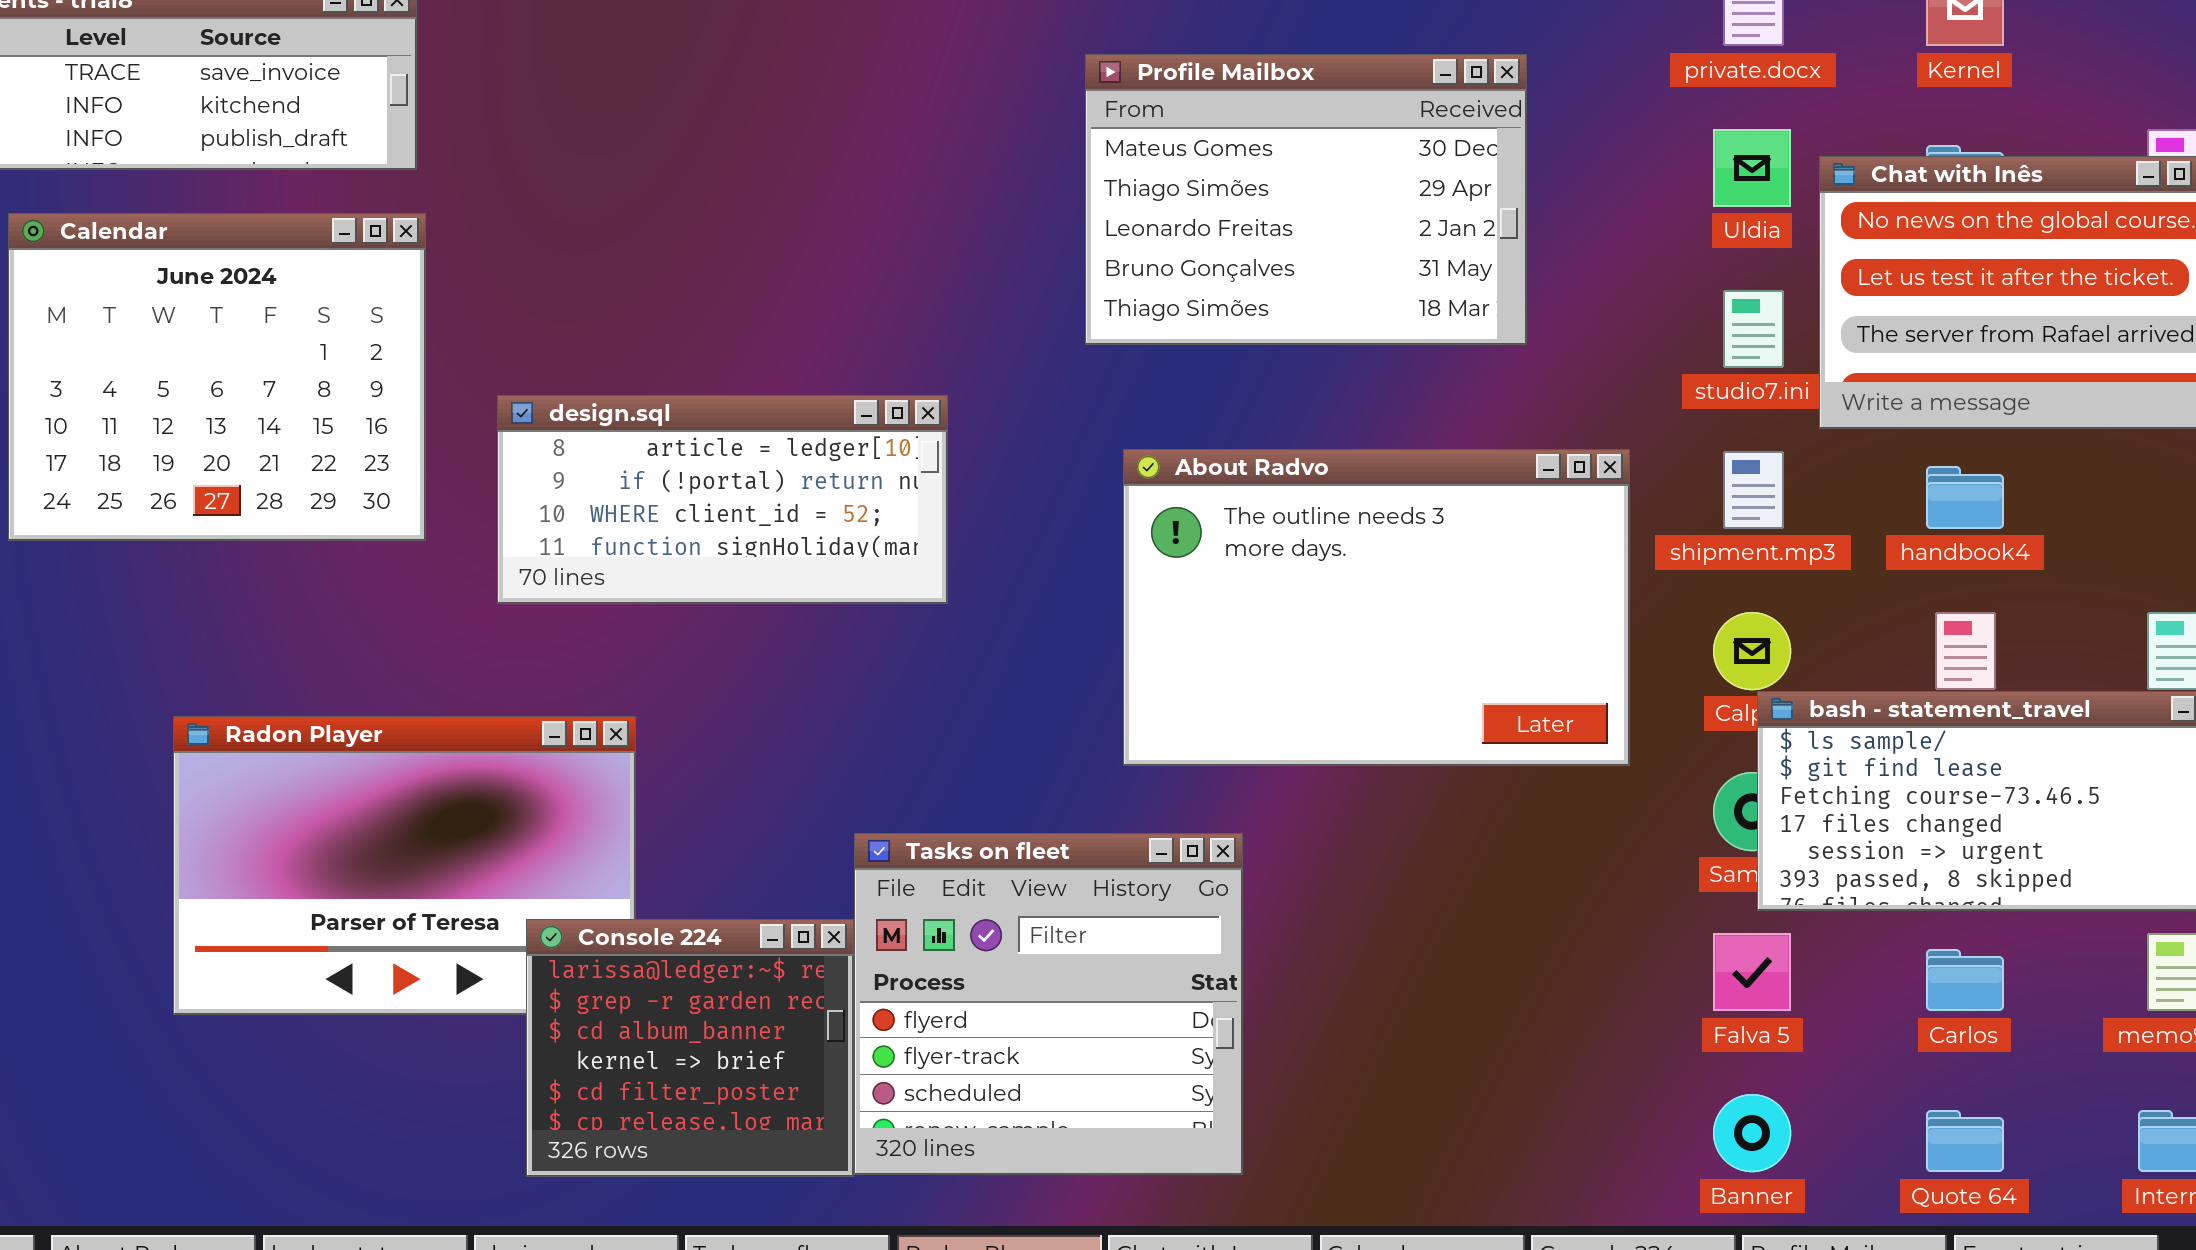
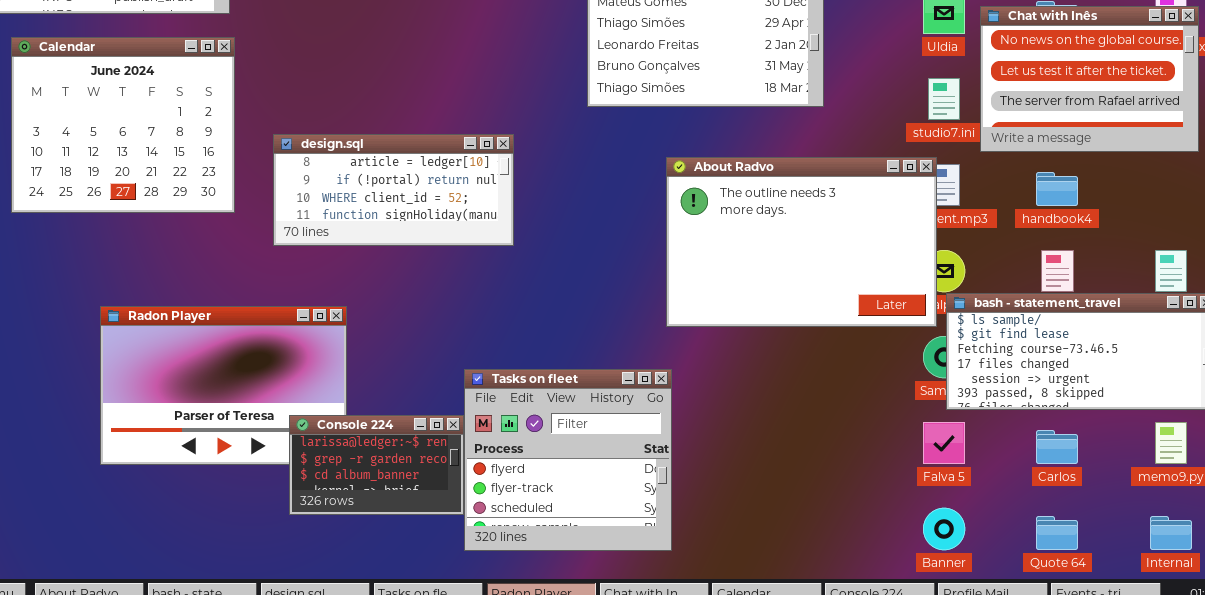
About Radvo: [1123,449,1630,766] -> [666,157,937,327], moved
Console 224: [526,919,854,1177] -> [289,415,464,515], resized

